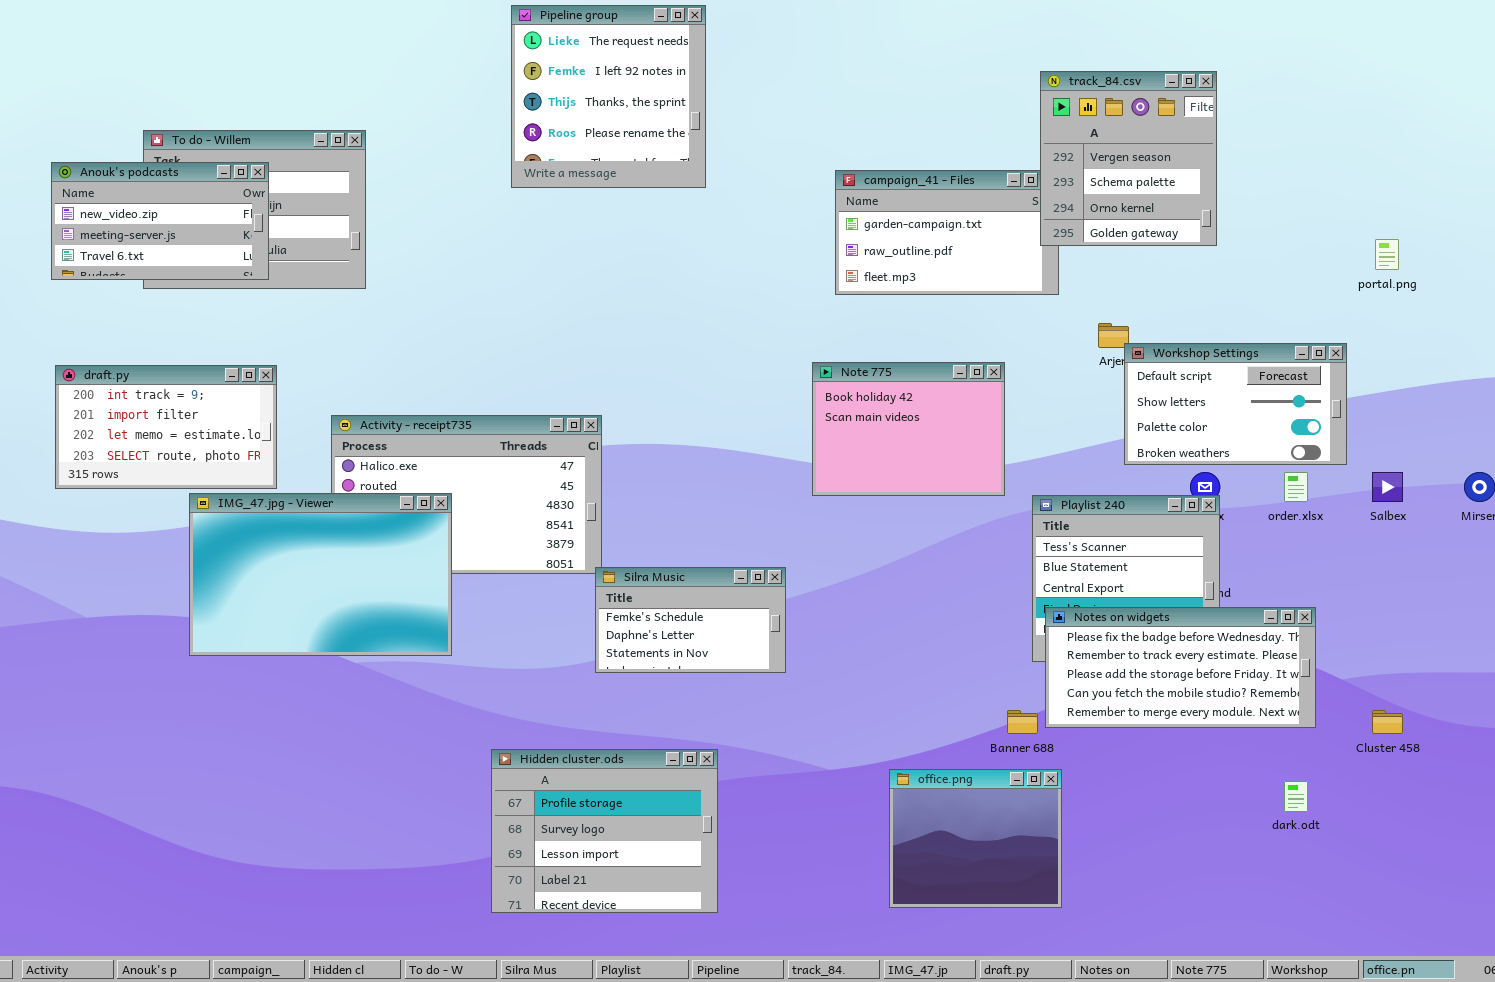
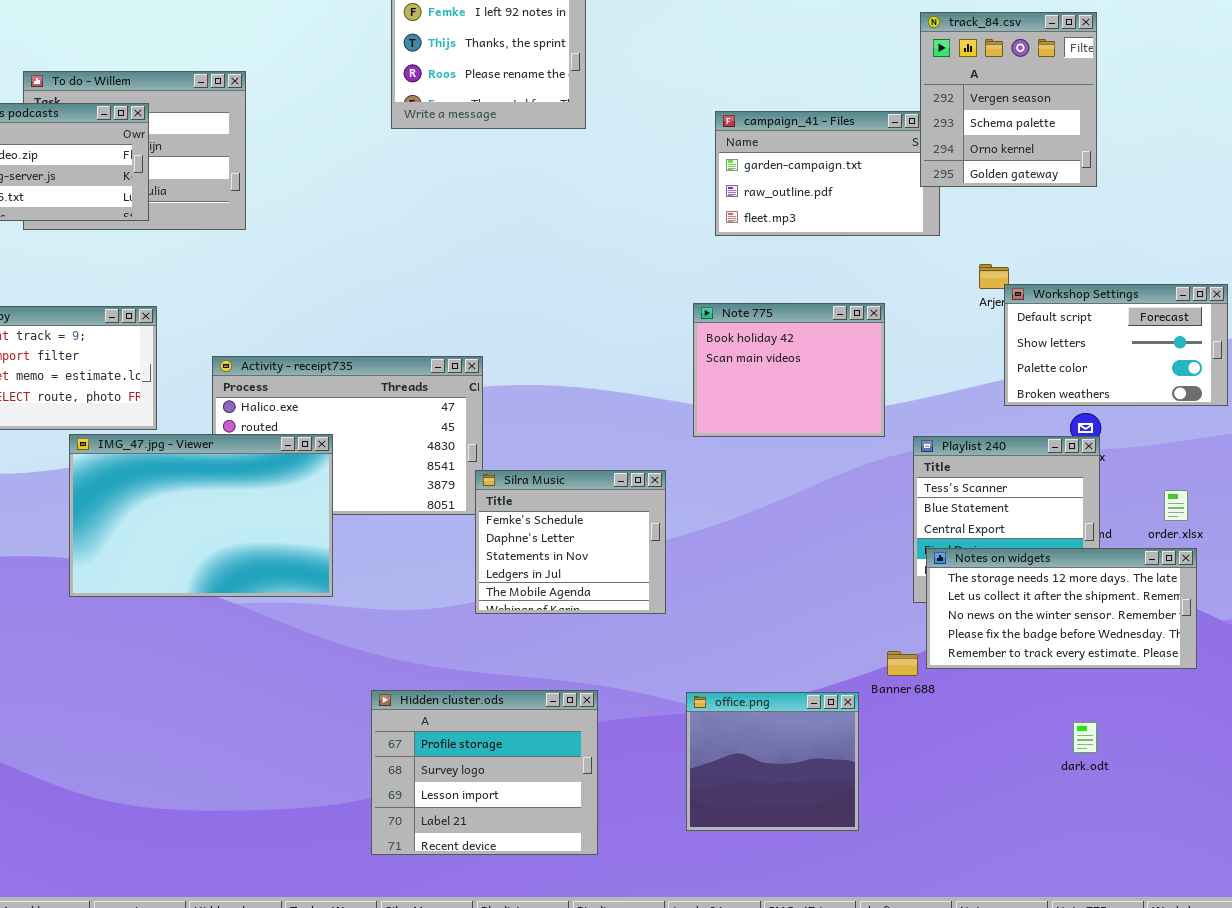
order.xlsx: [1284,472,1308,502] -> [1164,490,1188,521], moved
Silra Music: [595,567,786,673] -> [475,470,666,614], resized
Notes on widgets: [1045,607,1316,728] -> [926,548,1197,669], scrolled up 3 rows
office.png: [889,769,1062,908] -> [686,692,859,831], moved
dark.odt: [1284,781,1308,812] -> [1073,722,1097,753], moved

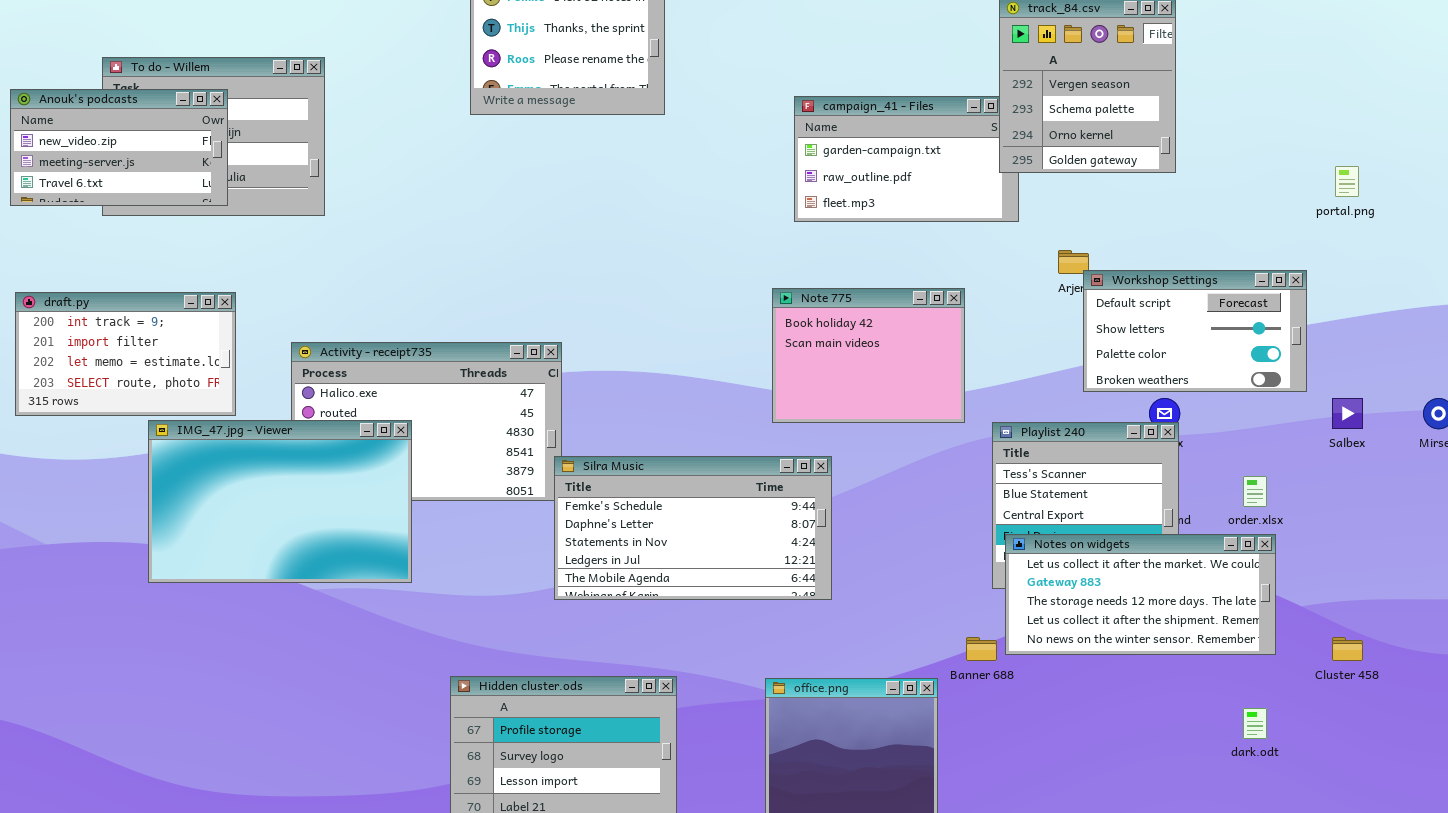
Silra Music: [475,470,666,614] -> [554,456,832,600], resized
Notes on widgets: [926,548,1197,669] -> [1005,534,1276,655], scrolled up 2 rows
dark.odt: [1073,722,1097,753] -> [1243,708,1267,739], moved

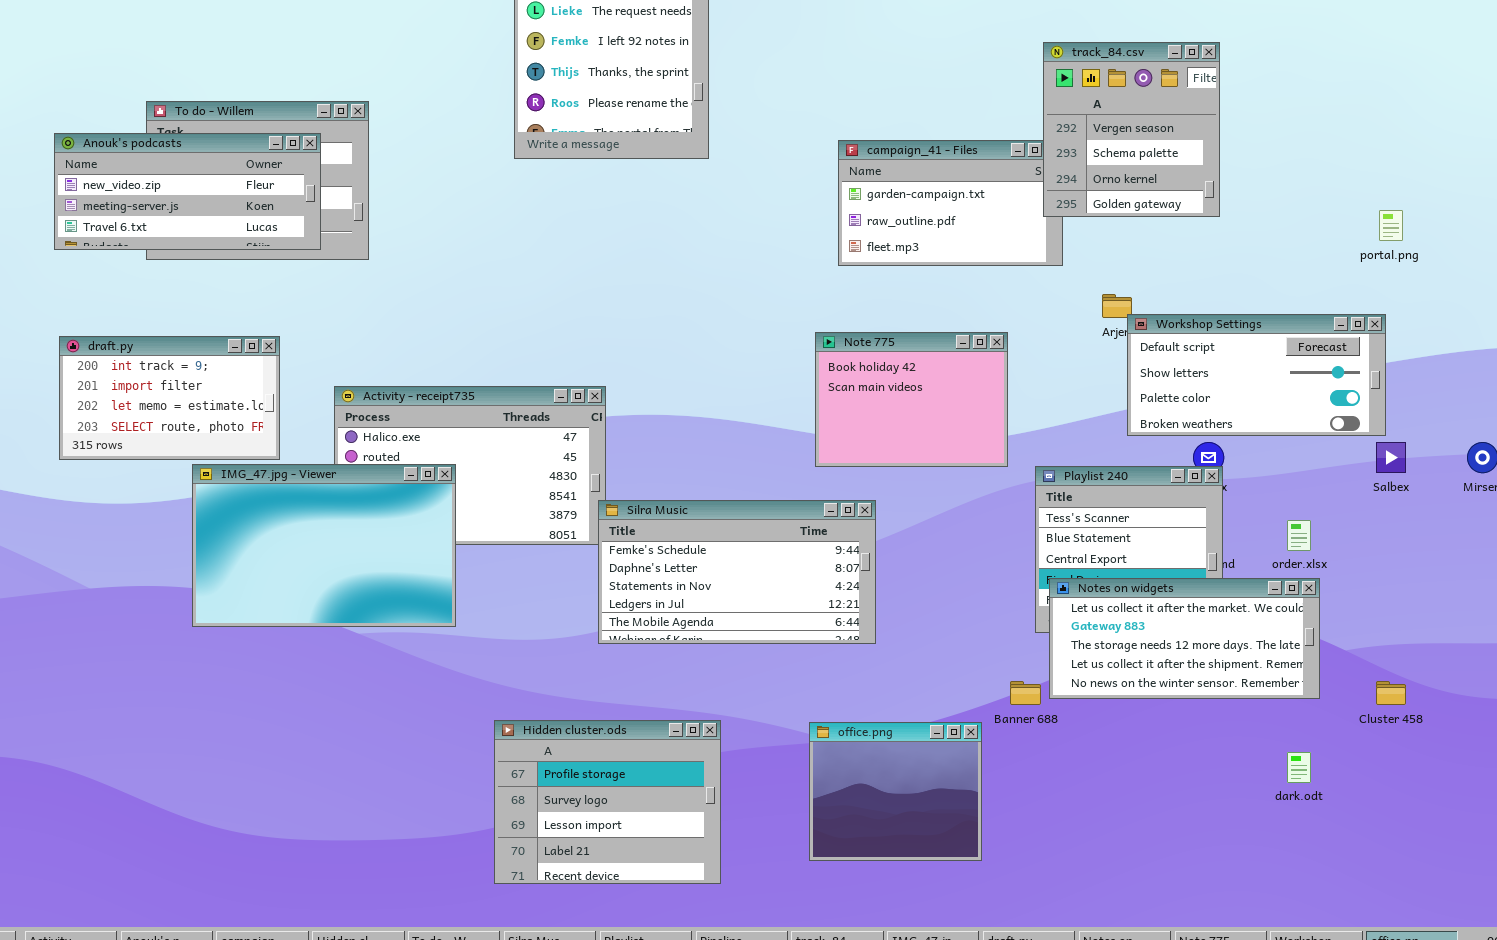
Anouk's podcasts: [10,89,228,206] -> [54,133,321,250], resized
Workshop Settings: [1083,270,1307,392] -> [1127,314,1386,436], resized

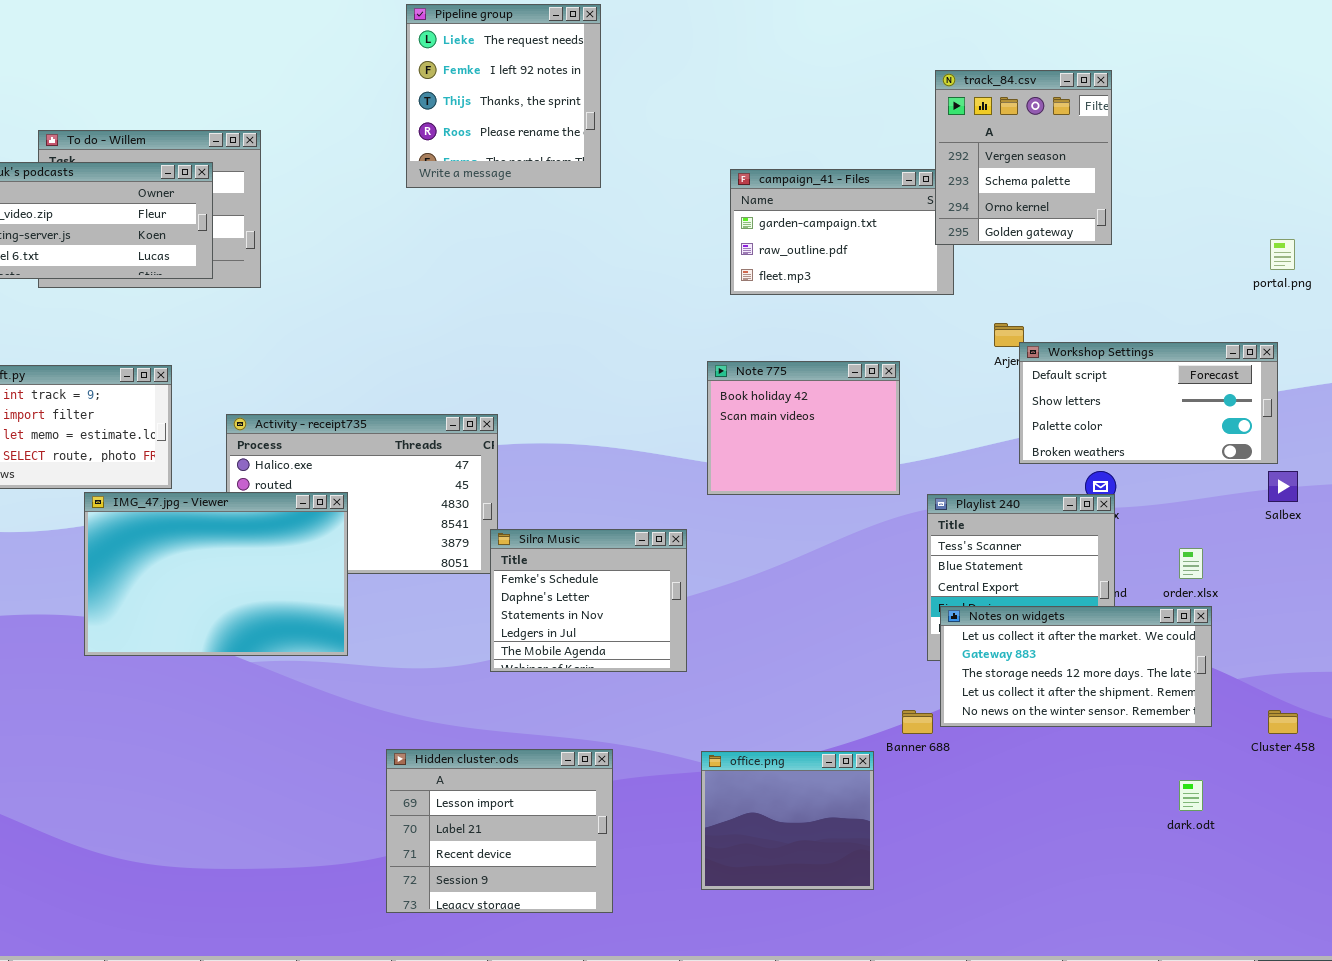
Silra Music: [598,500,876,644] -> [490,529,687,672], resized
Hidden cluster.ods: [494,720,721,884] -> [386,749,613,913], scrolled down 2 rows

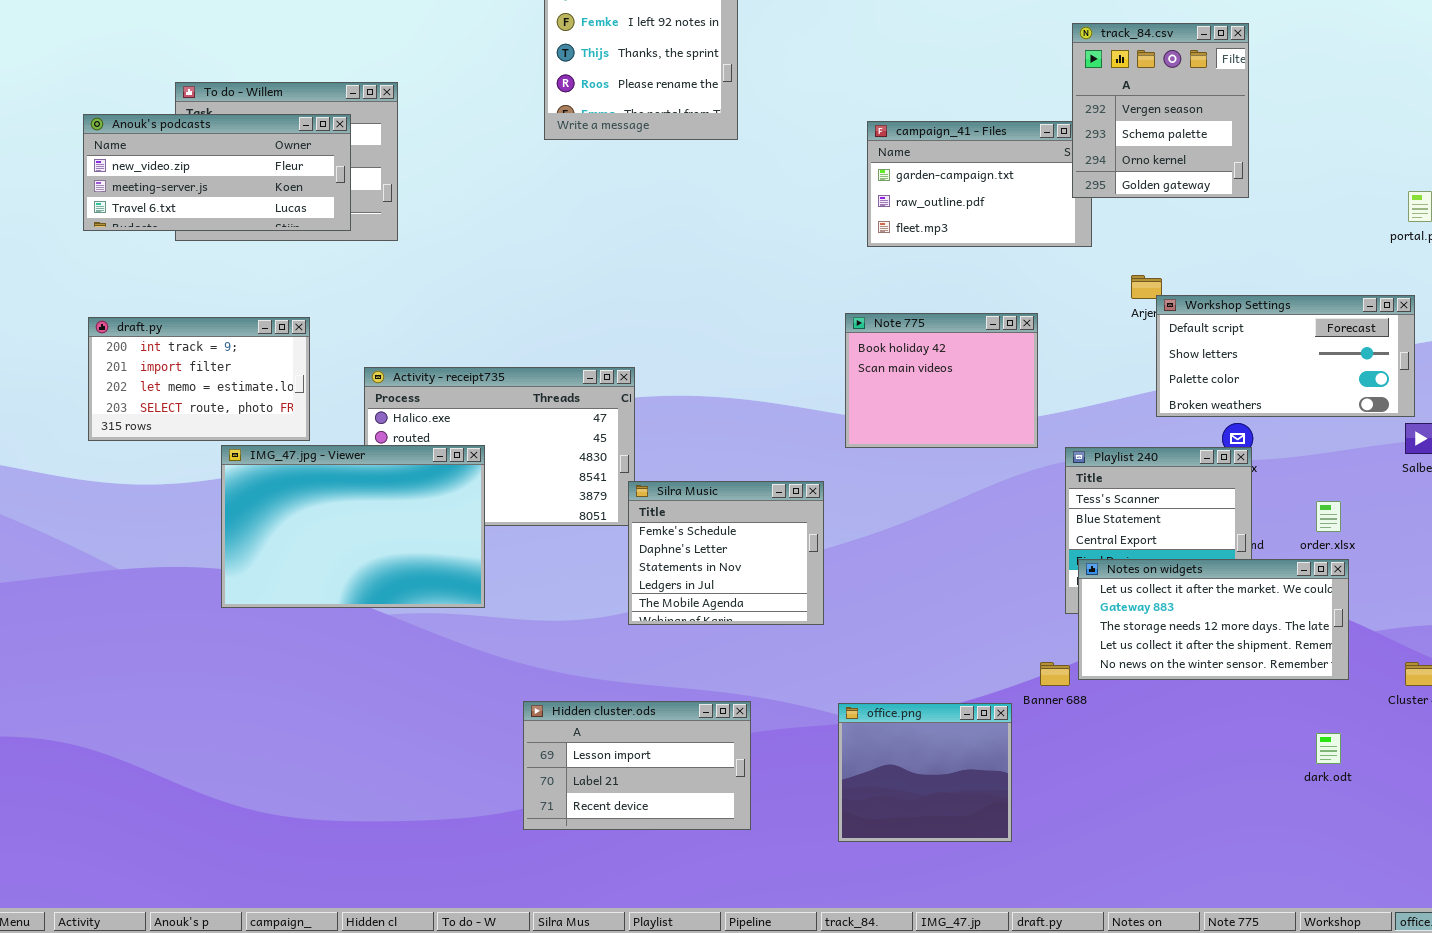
Hidden cluster.ods: [386,749,613,913] -> [523,701,751,830], resized

